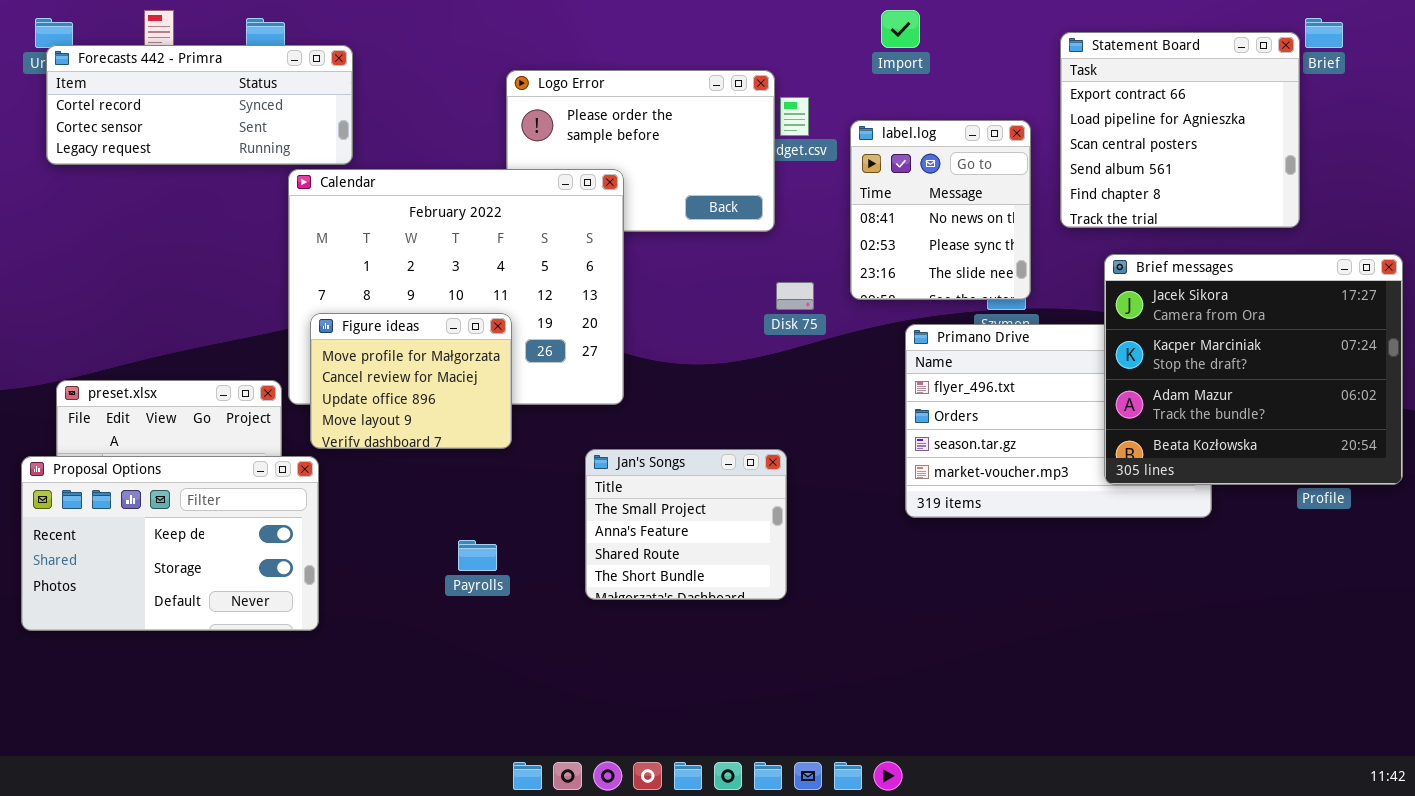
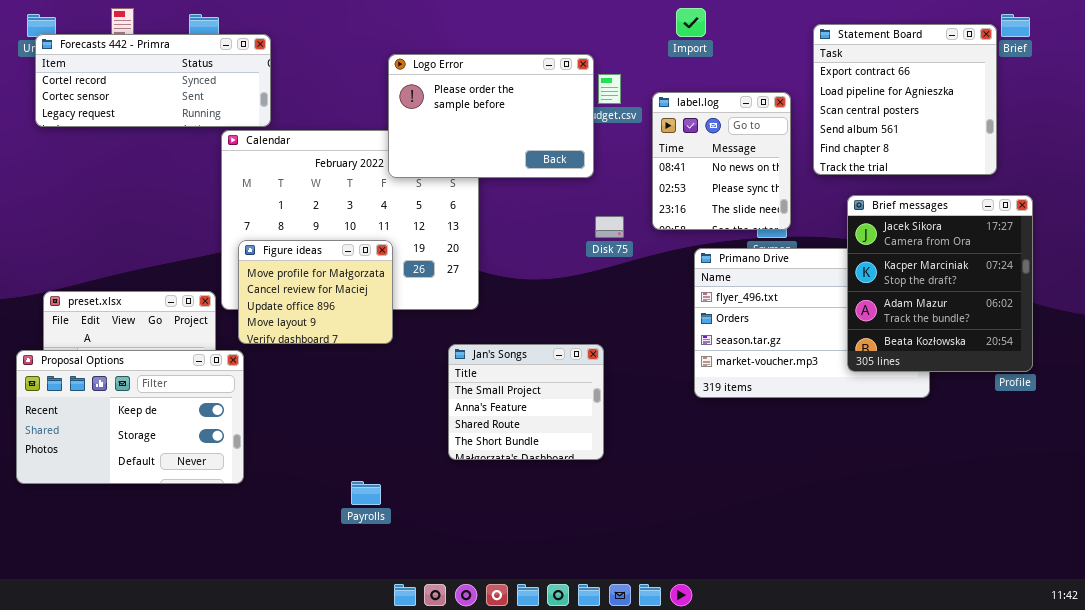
Logo Error: [506,70,775,232] -> [388,54,594,178], raised
Brief messages: [1104,254,1403,485] -> [847,195,1033,372], resized
Payrolls: [458,540,497,571] -> [351,481,381,505], moved

